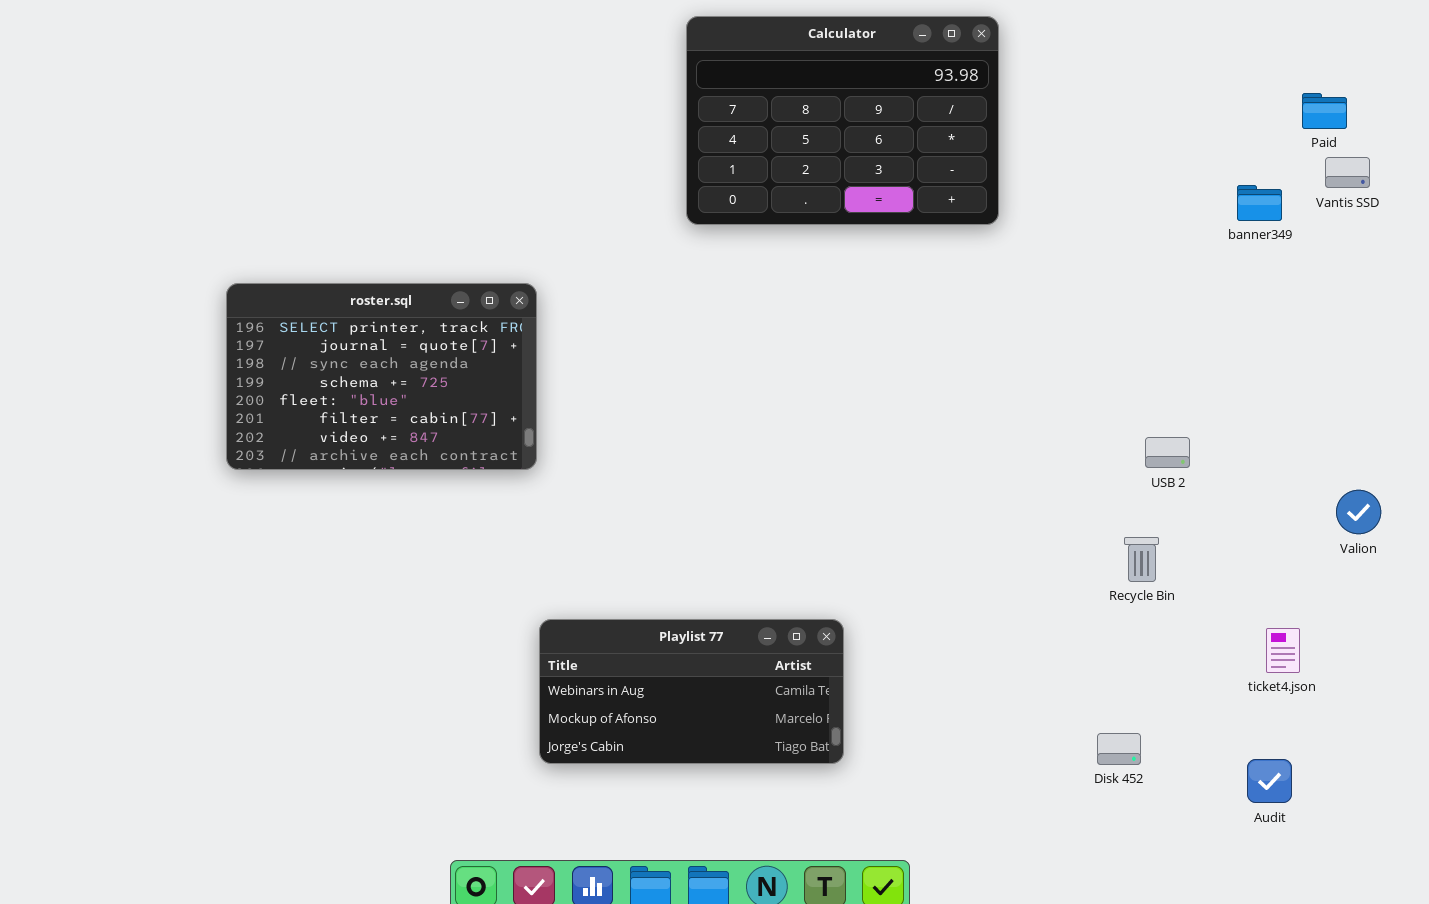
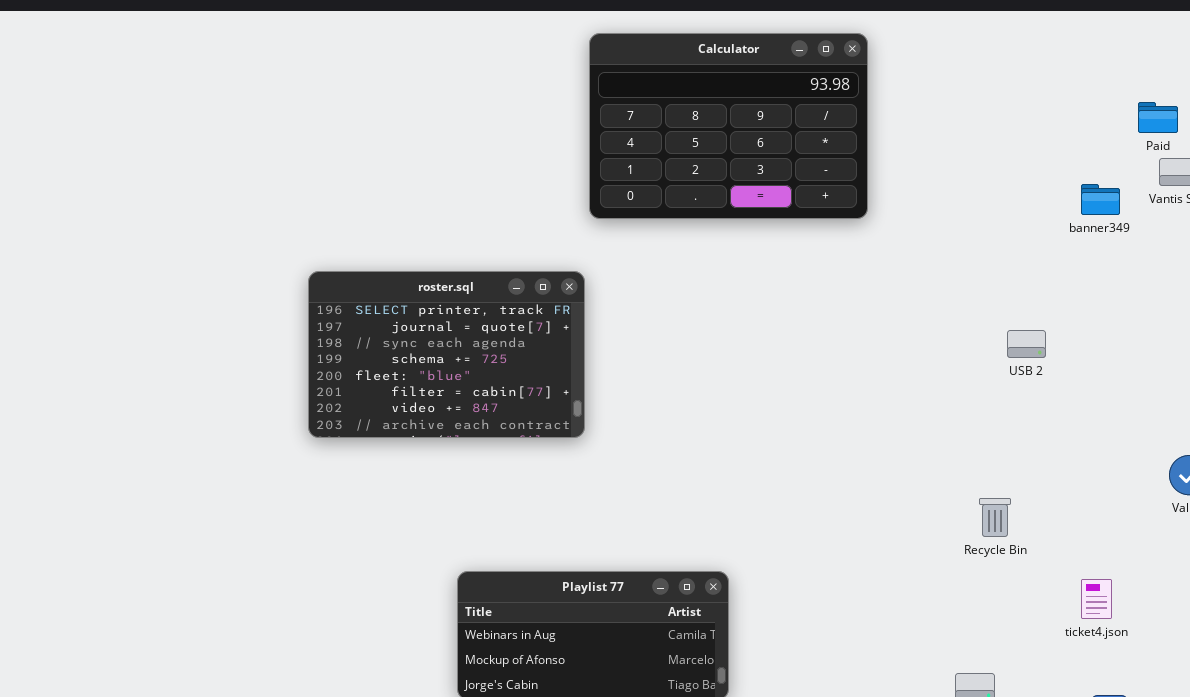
roster.sql: [226,283,537,470] -> [308,271,585,438], moved
USB 2: [1145,437,1190,468] -> [1007,330,1046,358], moved
ticket4.json: [1266,628,1300,673] -> [1081,579,1112,619], moved

